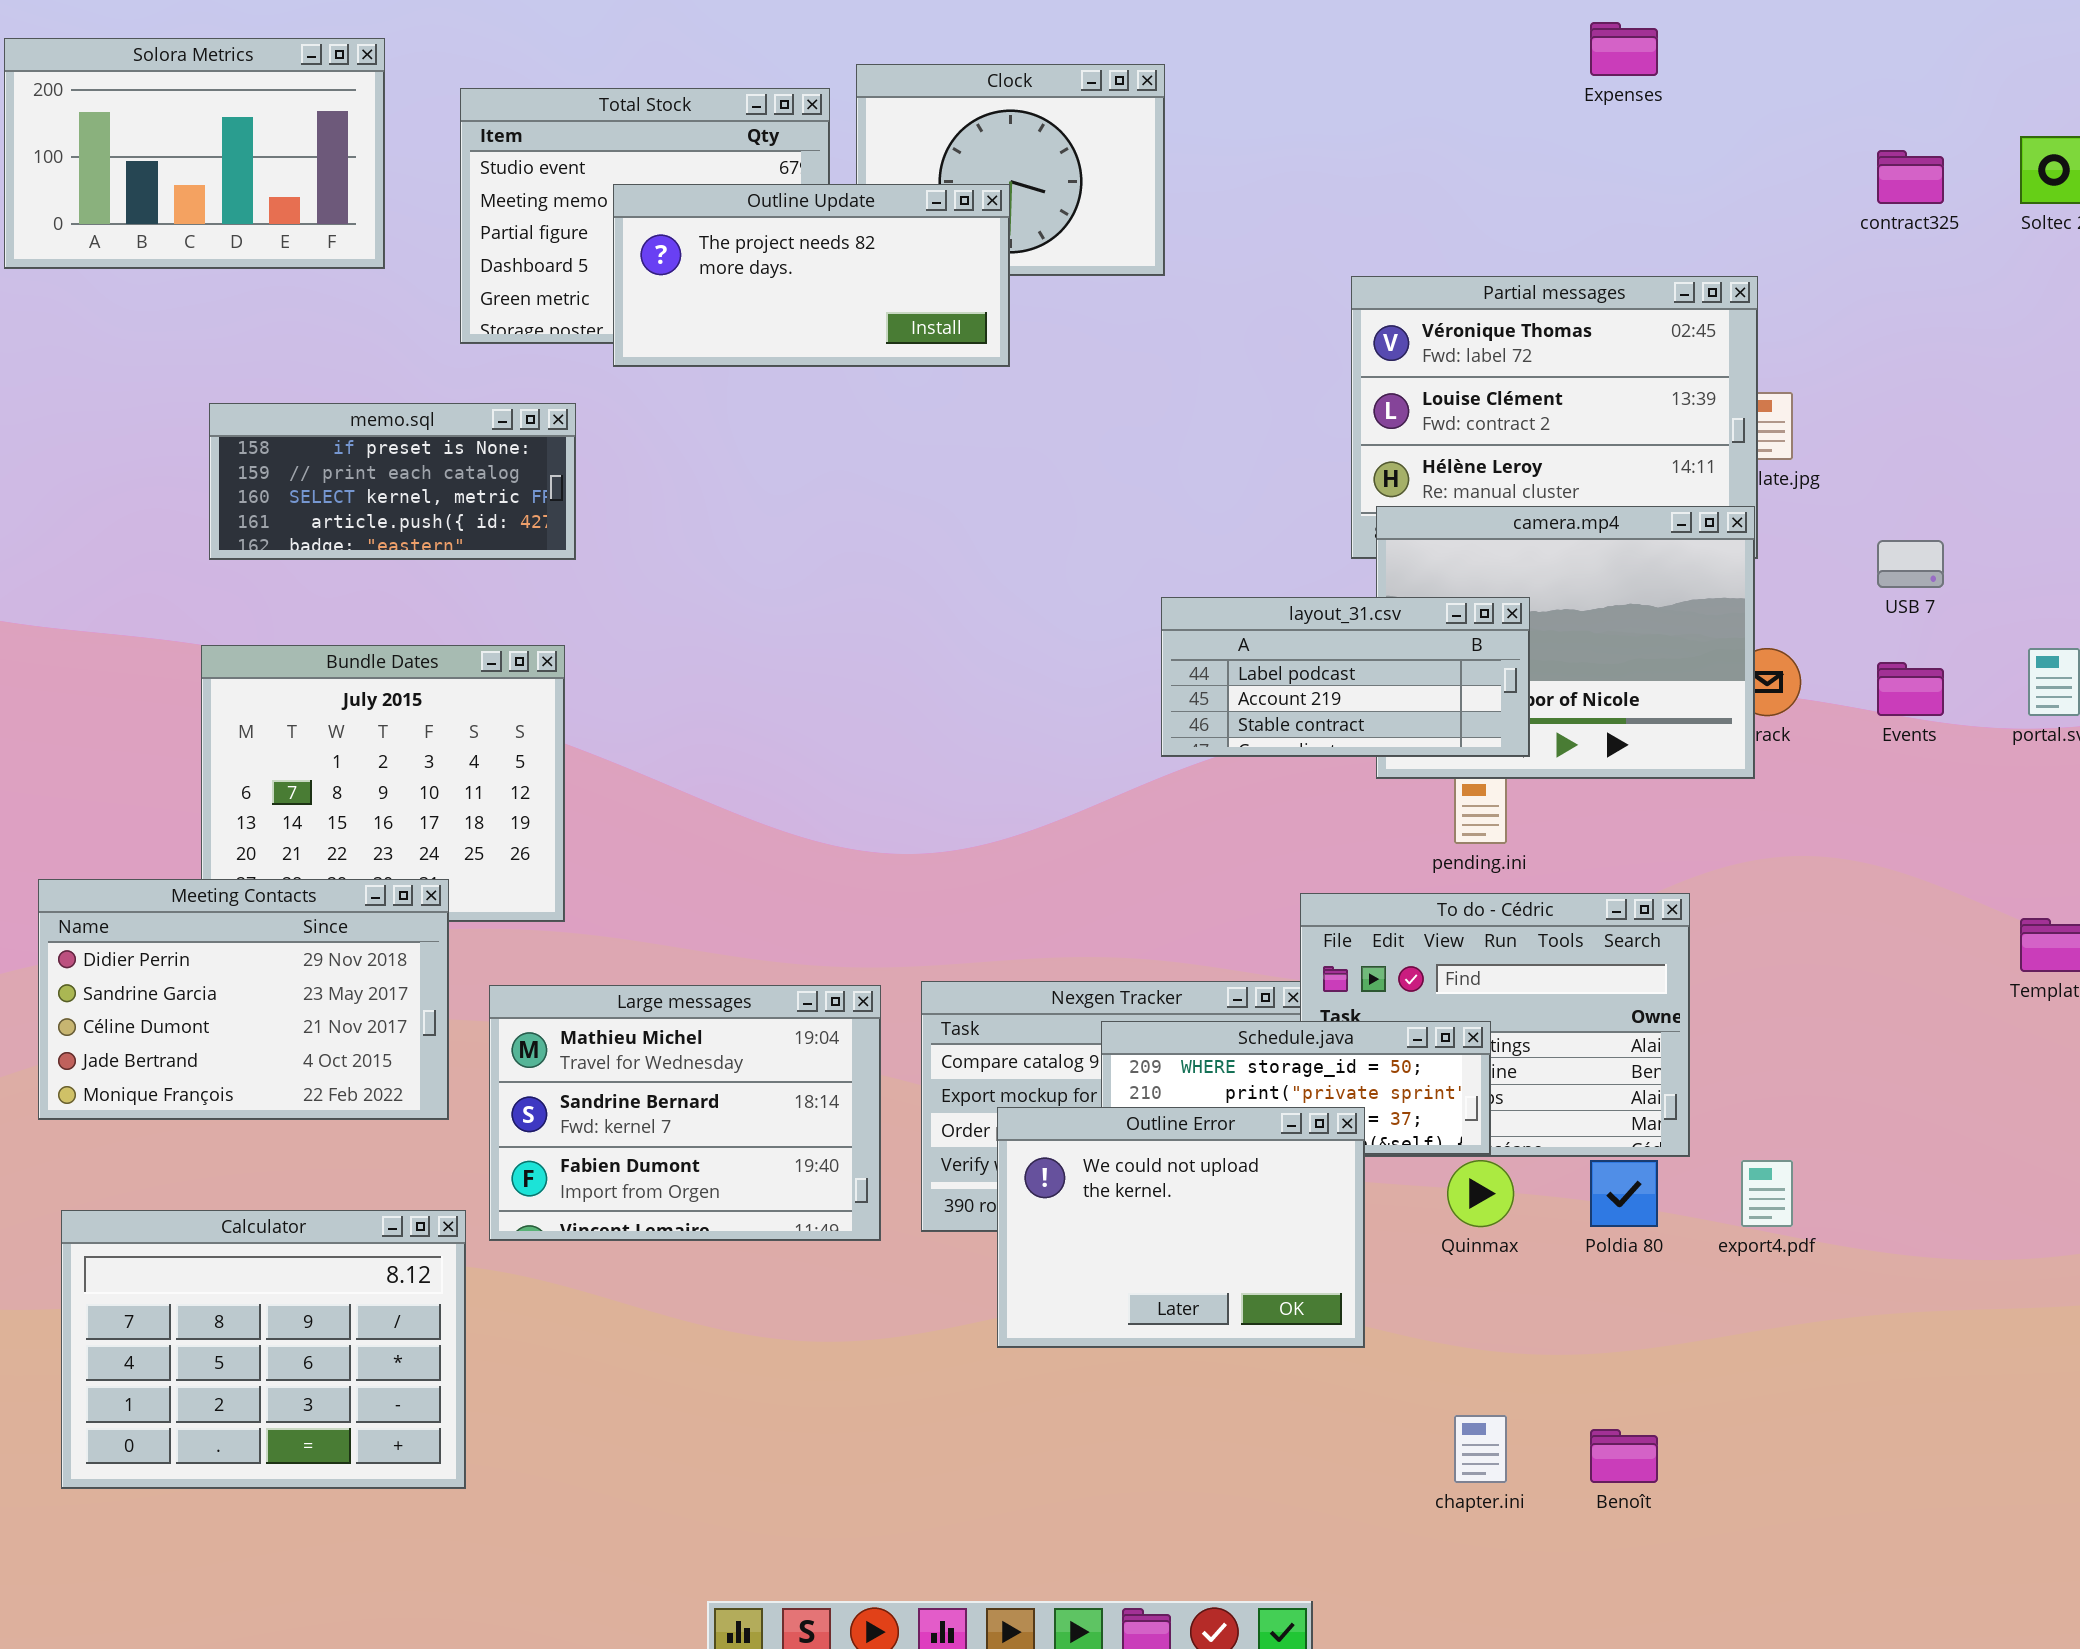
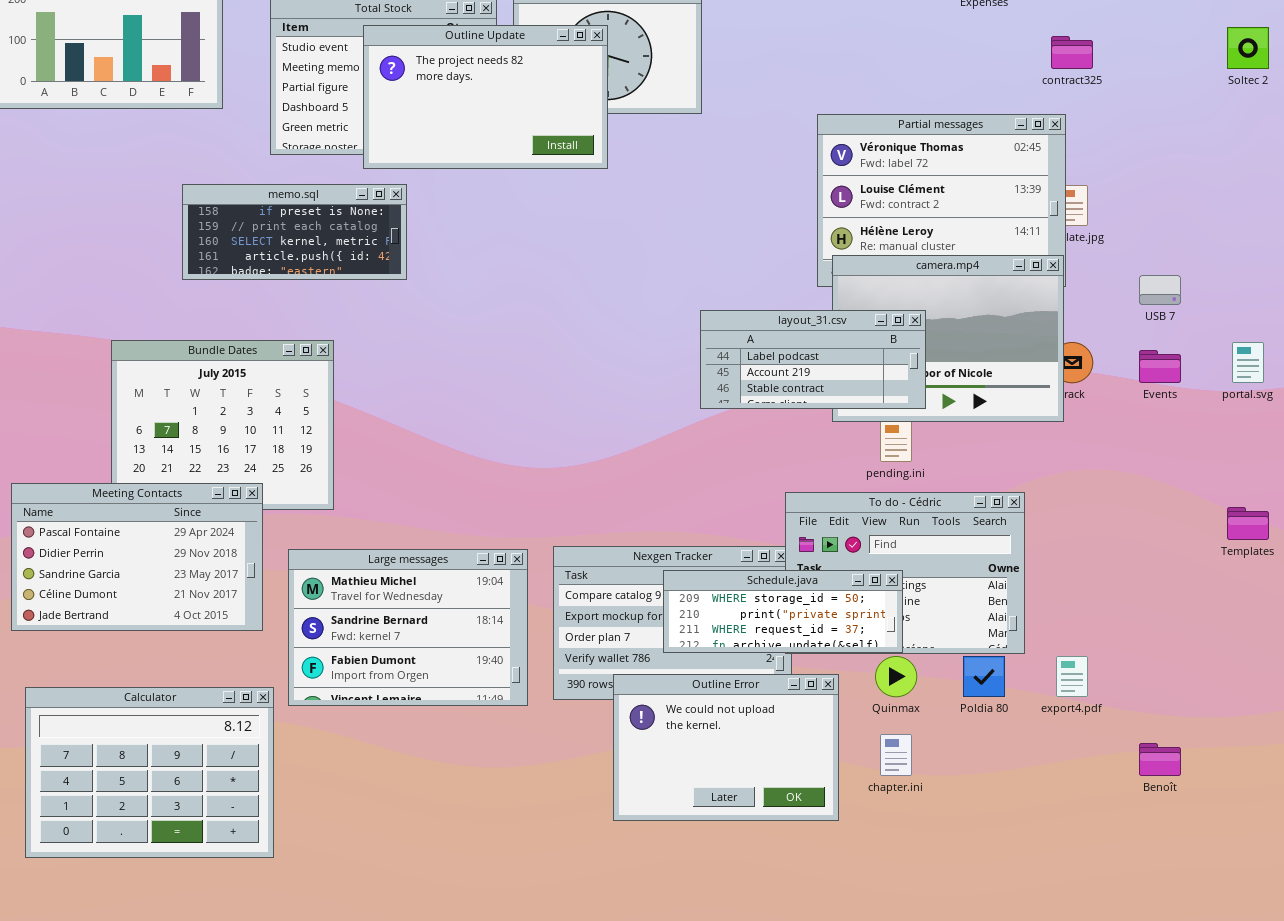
contract325: [1877,150,1944,204] -> [1051,36,1093,69], moved
Outline Update: [613,184,1010,367] -> [363,25,608,169], resized
memo.sql: [209,403,576,560] -> [182,184,407,280], moved
Meeting Contacts: [38,879,449,1120] -> [11,483,263,631], scrolled up 1 row
Outline Error: [997,1107,1365,1348] -> [613,674,839,821], moved
chapter.ini: [1454,1415,1507,1483] -> [880,734,912,776], moved
Benoît: [1590,1429,1658,1483] -> [1139,743,1181,776], moved

